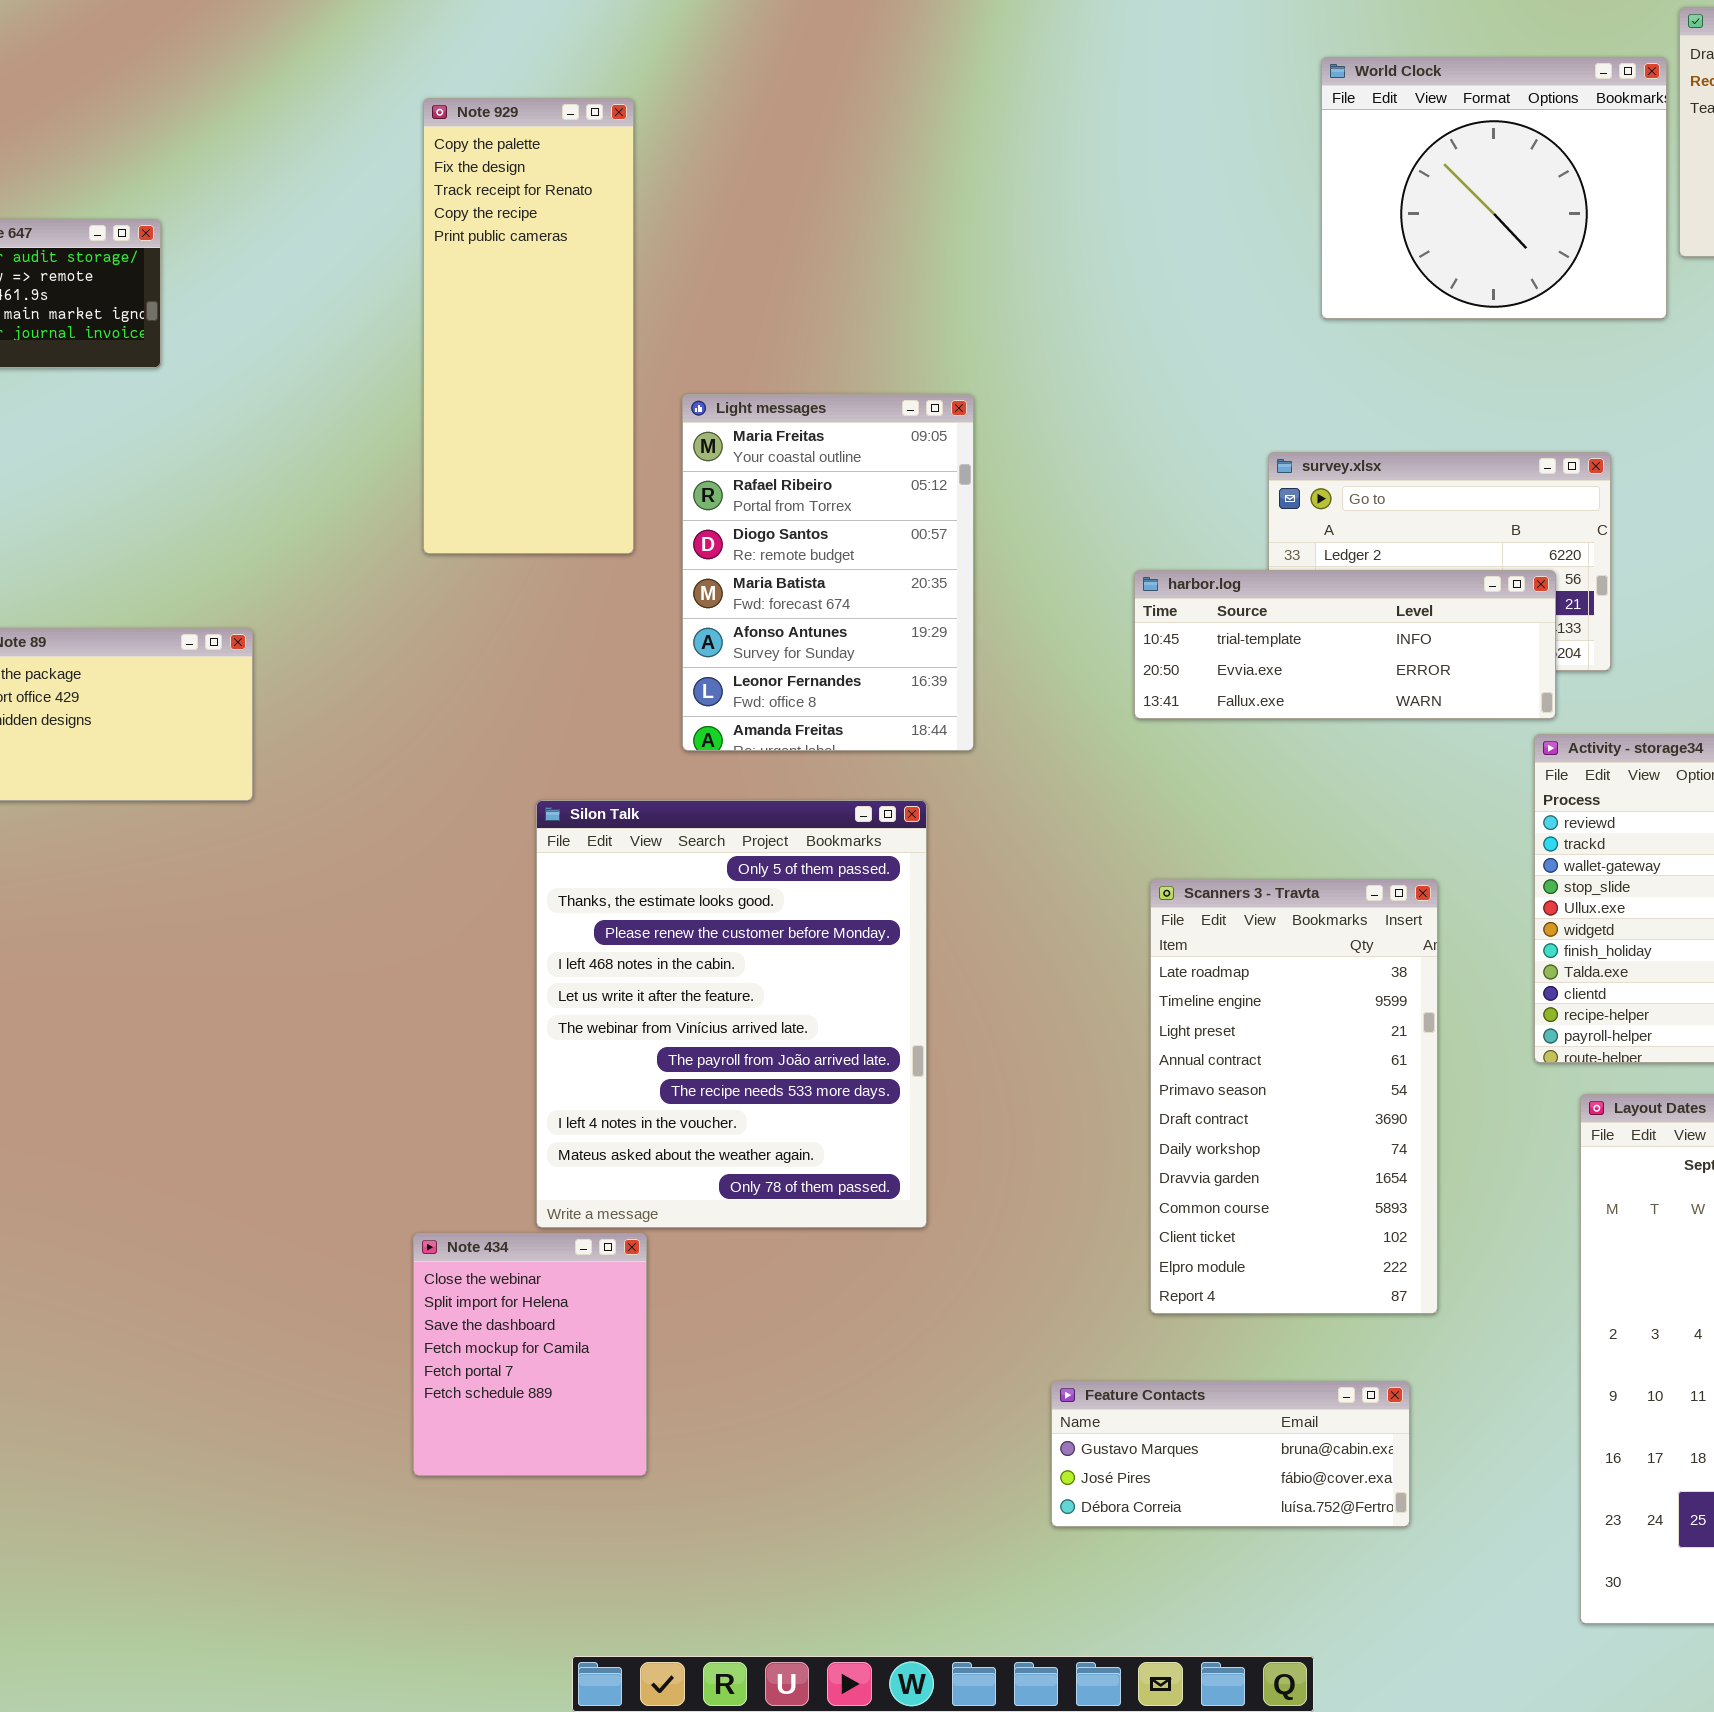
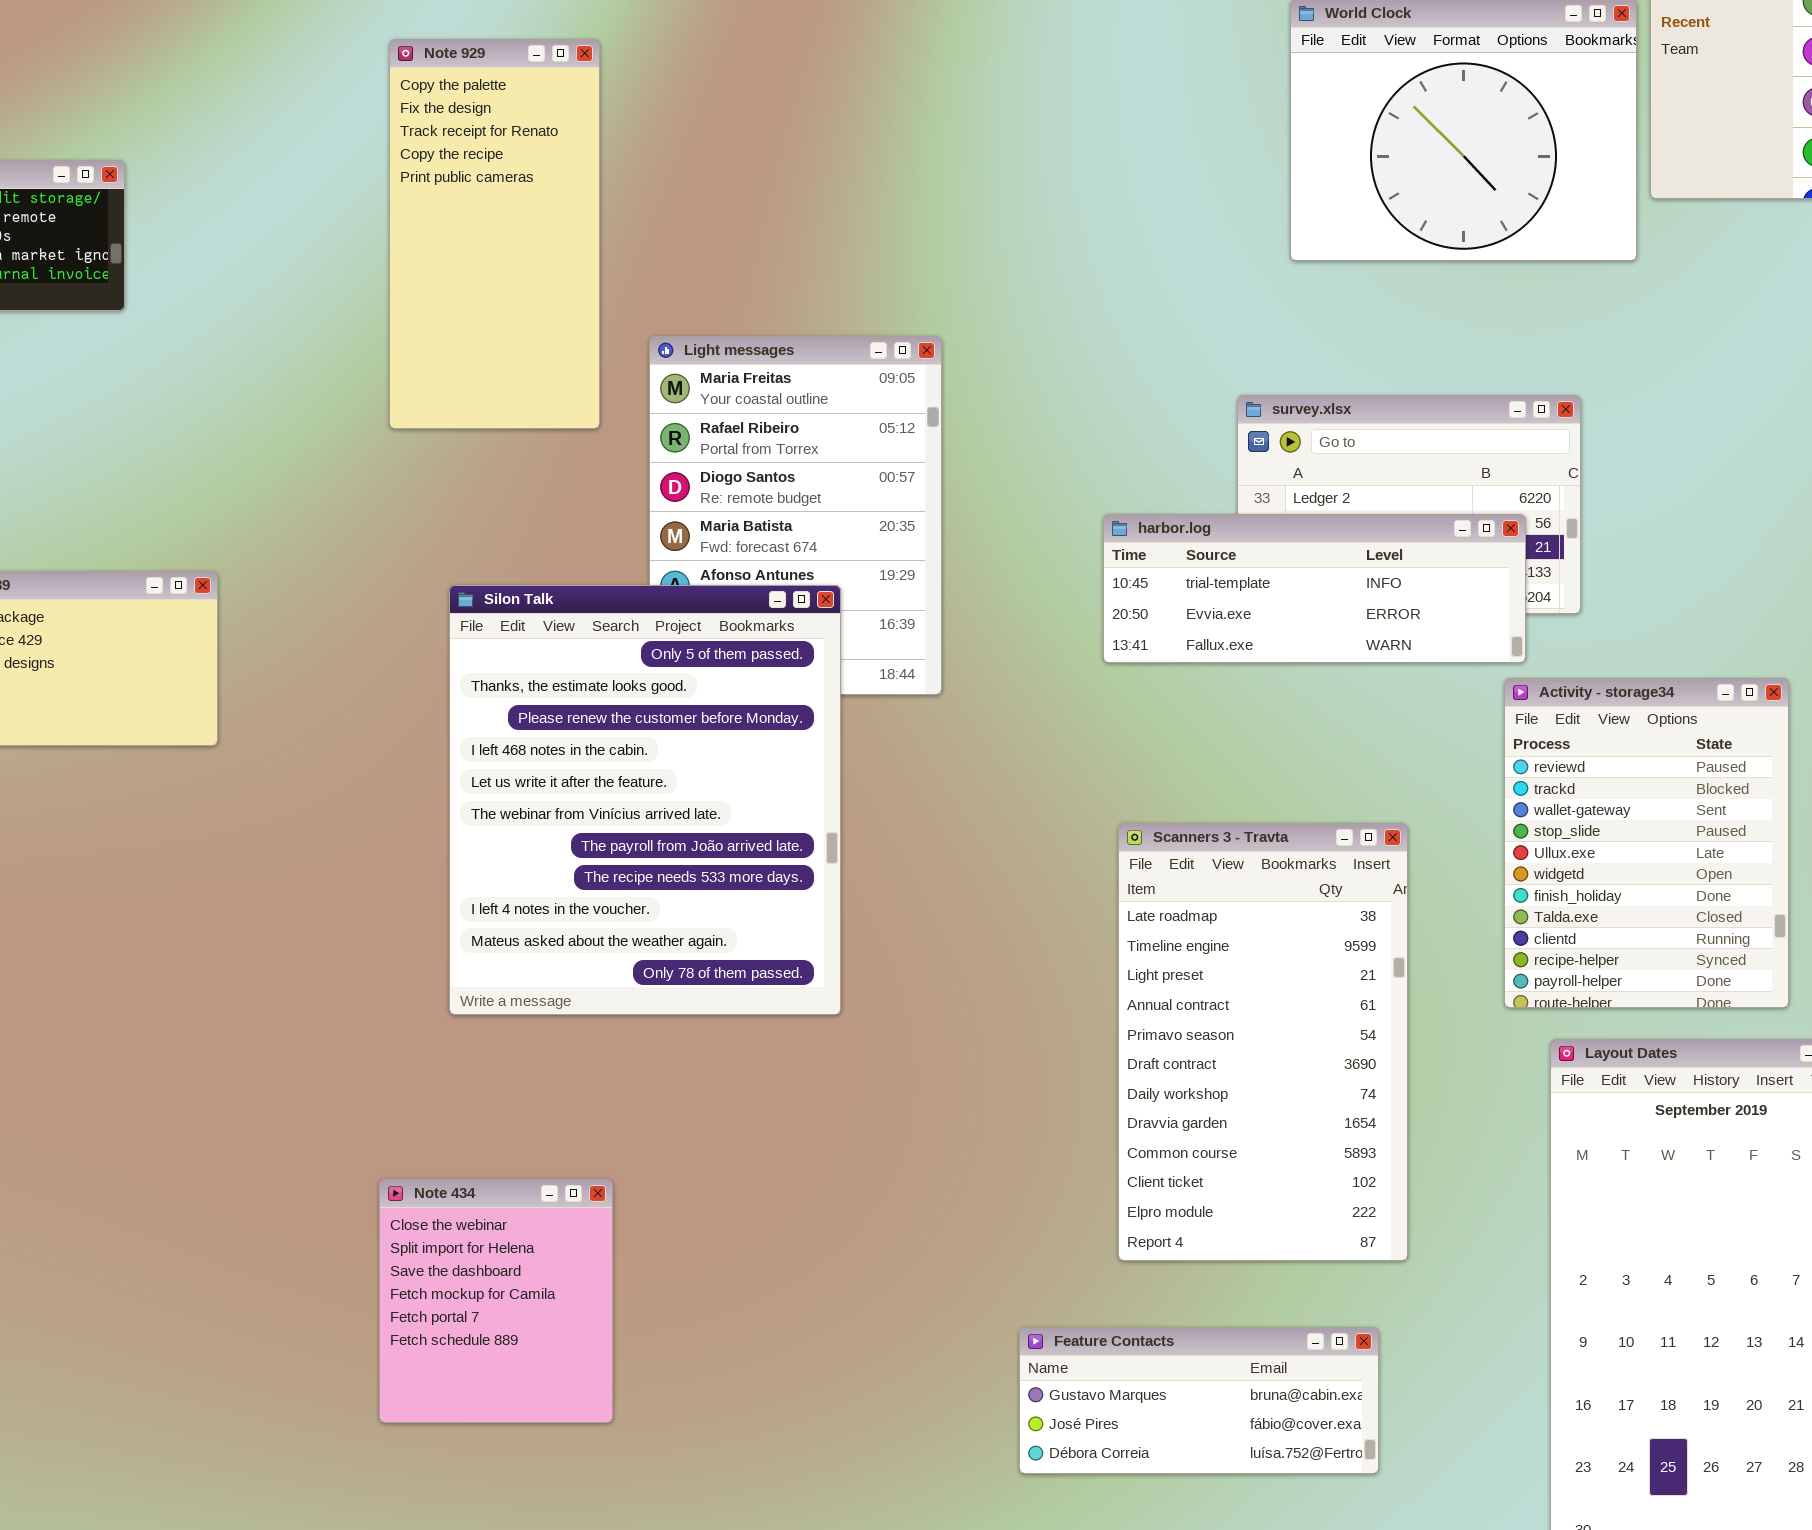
Note 929: [423,98,634,554] -> [389,39,600,429], resized
Silon Talk: [536,800,927,1228] -> [449,585,841,1015], moved

